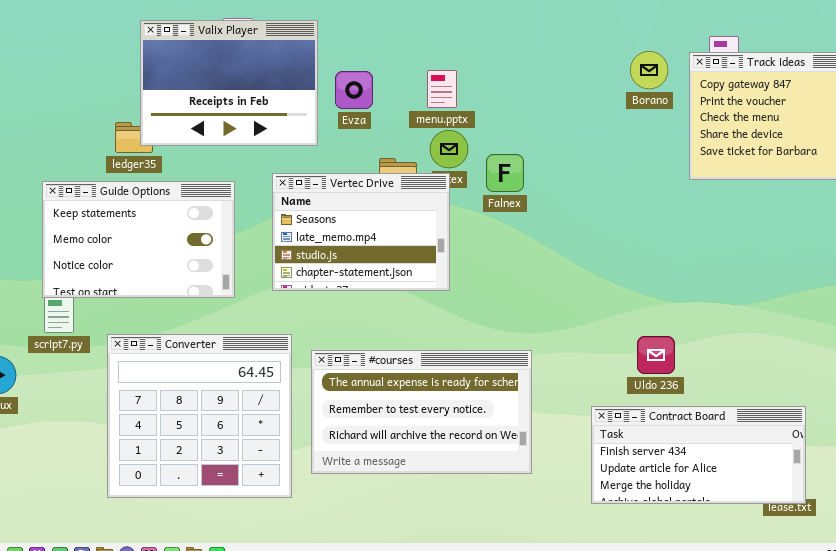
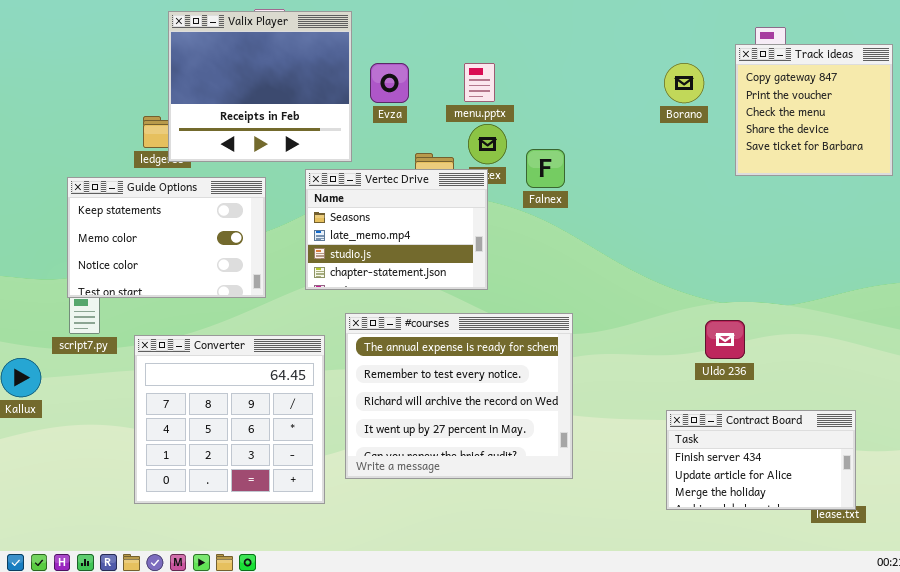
Valix Player: [140,20,318,146] -> [168,11,352,162], resized
Borano: [630,51,668,89] -> [664,63,704,103], moved
Uldo 236: [637,336,675,374] -> [705,320,745,359], moved
#courses: [311,350,532,474] -> [345,313,573,479], resized
Contract Board: [591,406,806,504] -> [666,410,856,510], resized

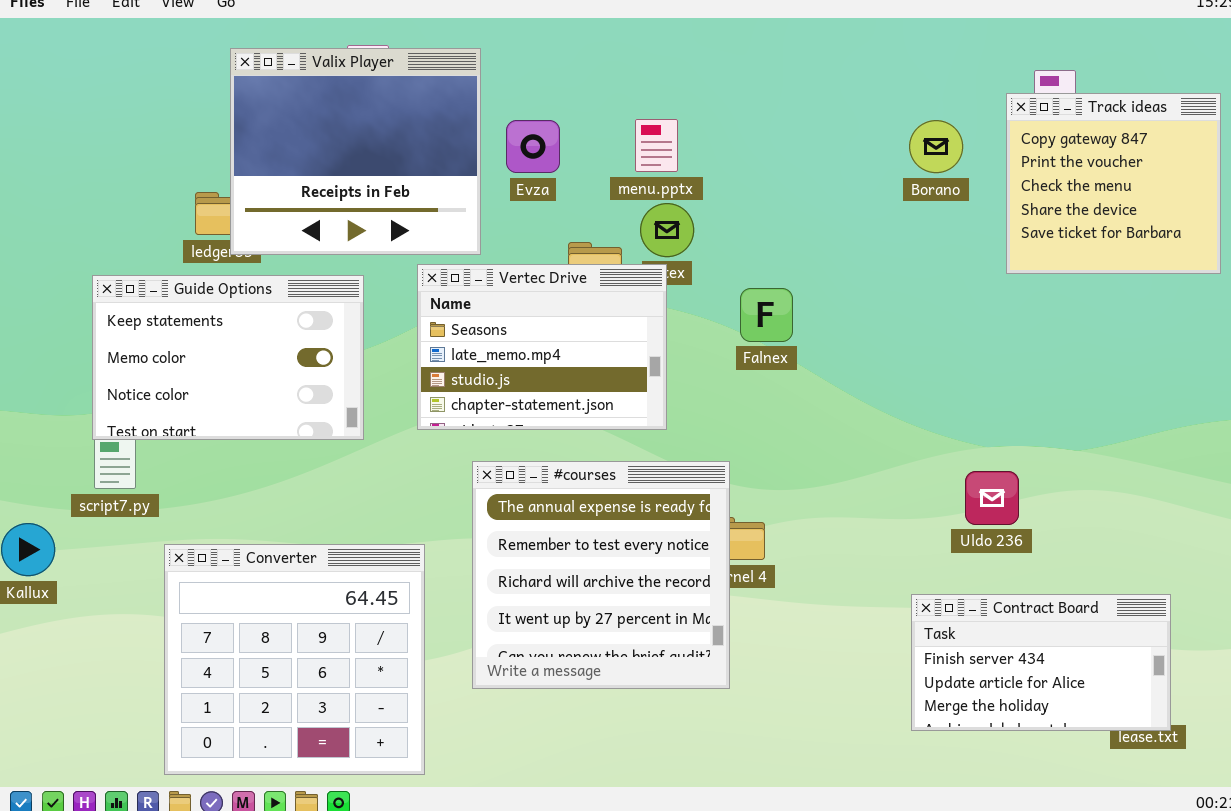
Falnex: [526,149,565,188] -> [740,288,793,342], moved
#courses: [345,313,573,479] -> [472,461,730,689], resized
Converter: [134,335,325,504] -> [164,544,425,775], moved

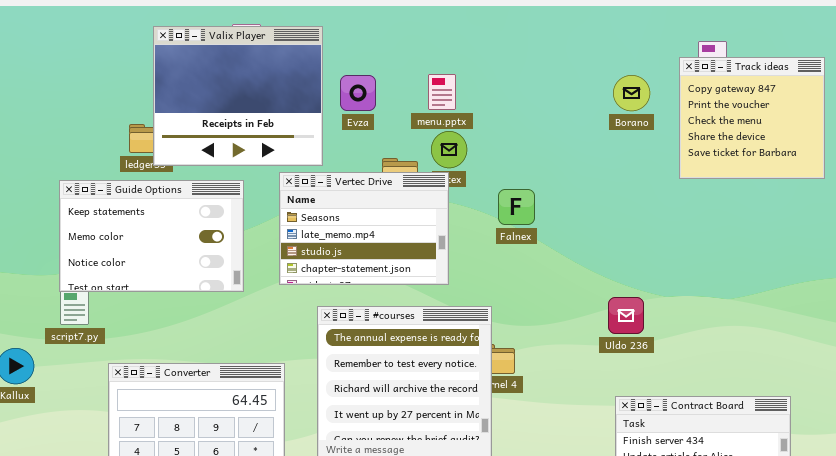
Uldo 236: [965,471,1019,525] -> [608,297,644,334], moved

